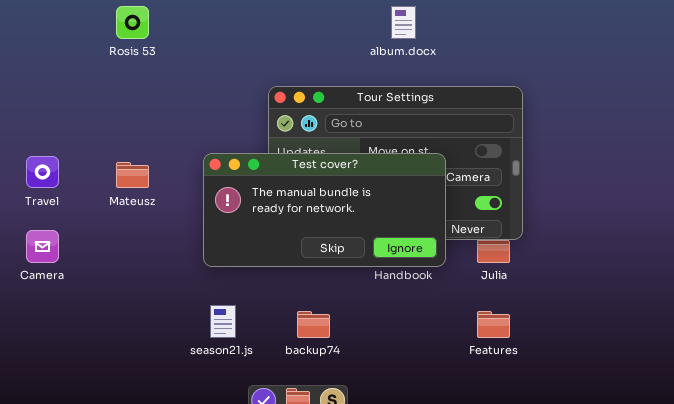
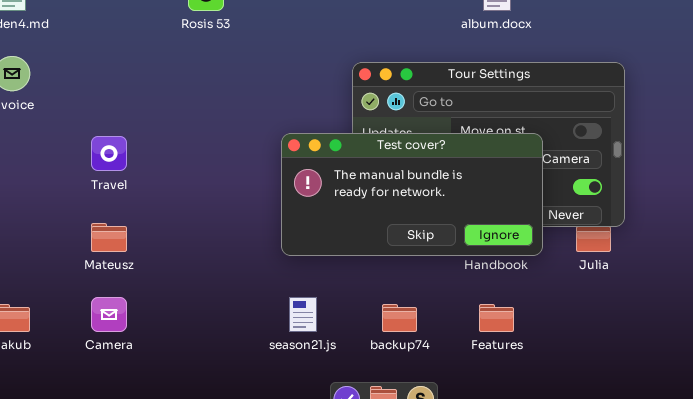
Mateusz: [116,162,149,188] -> [91,223,127,252], moved
Camera: [26,230,59,263] -> [91,297,127,332], moved
Features: [477,311,510,338] -> [479,304,514,332], moved

